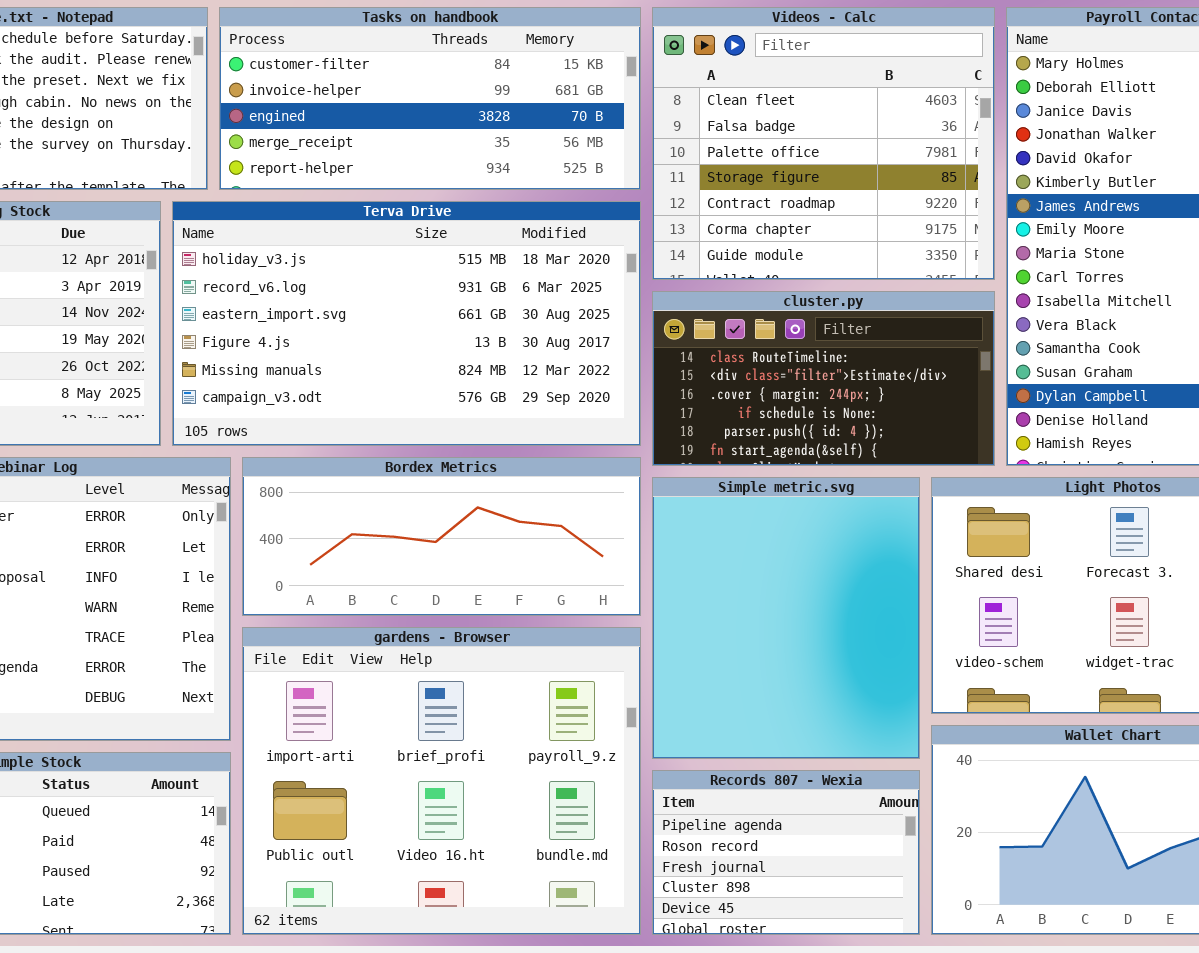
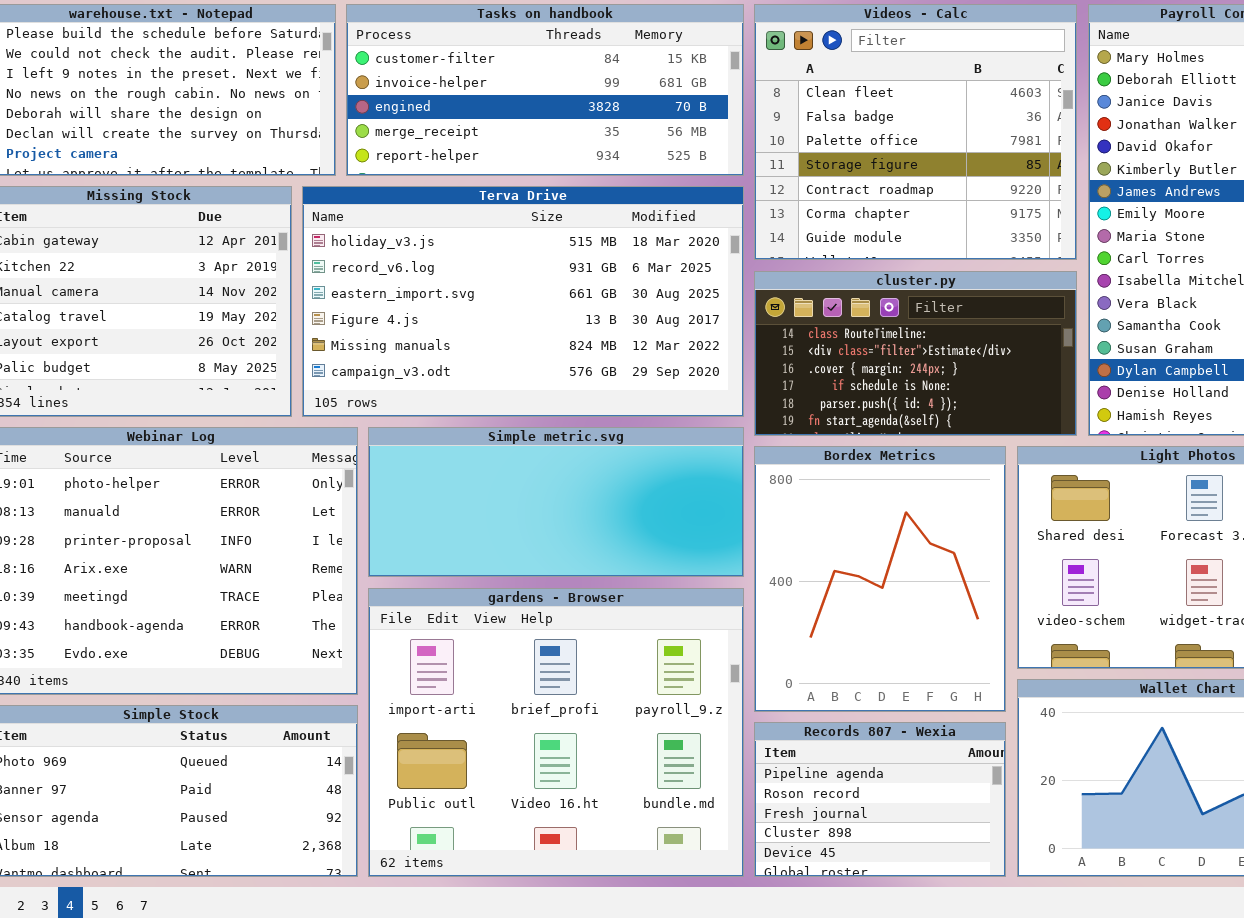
Bordex Metrics: [242,457,641,616] -> [754,446,1006,712], moved, resized
Simple metric.svg: [652,477,920,759] -> [368,427,744,577], moved, resized

